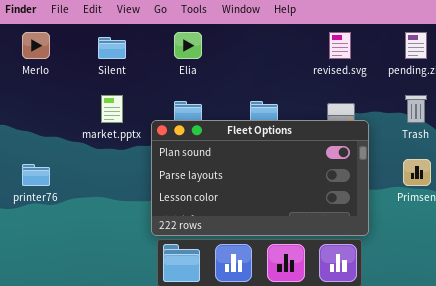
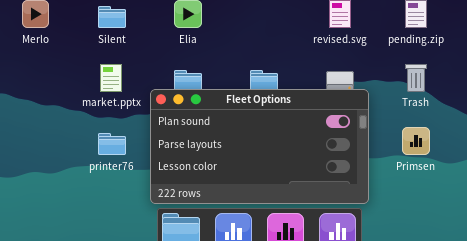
printer76: [22,164,50,186] -> [98,133,126,155], moved

